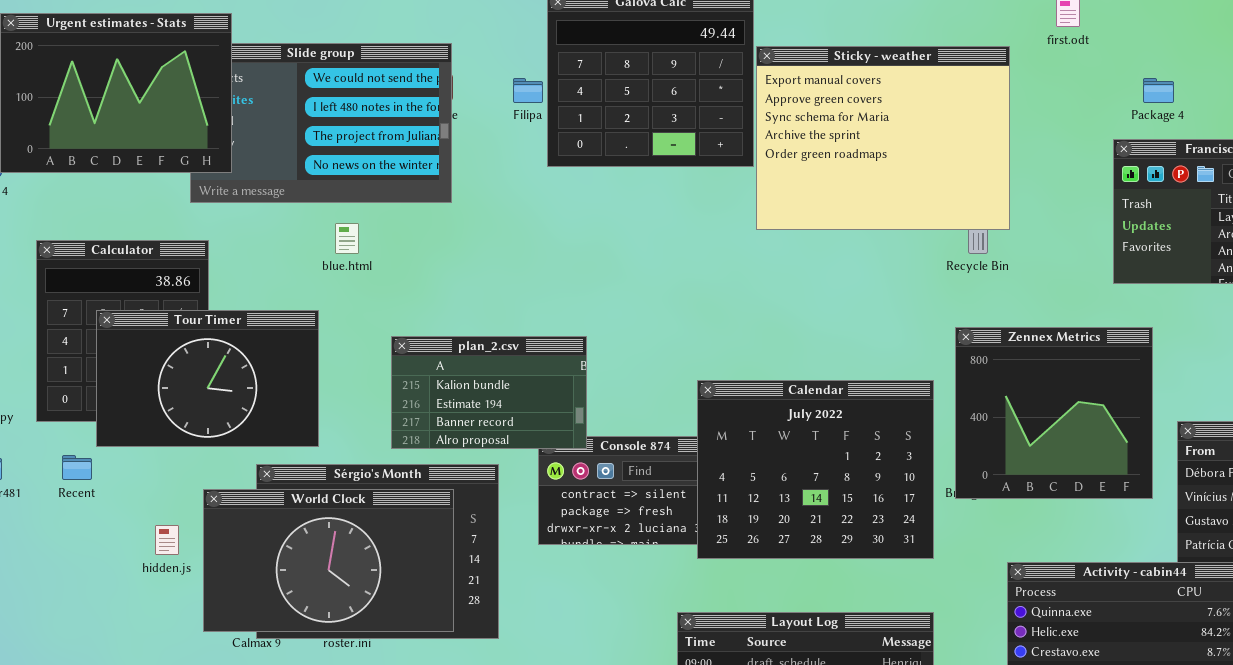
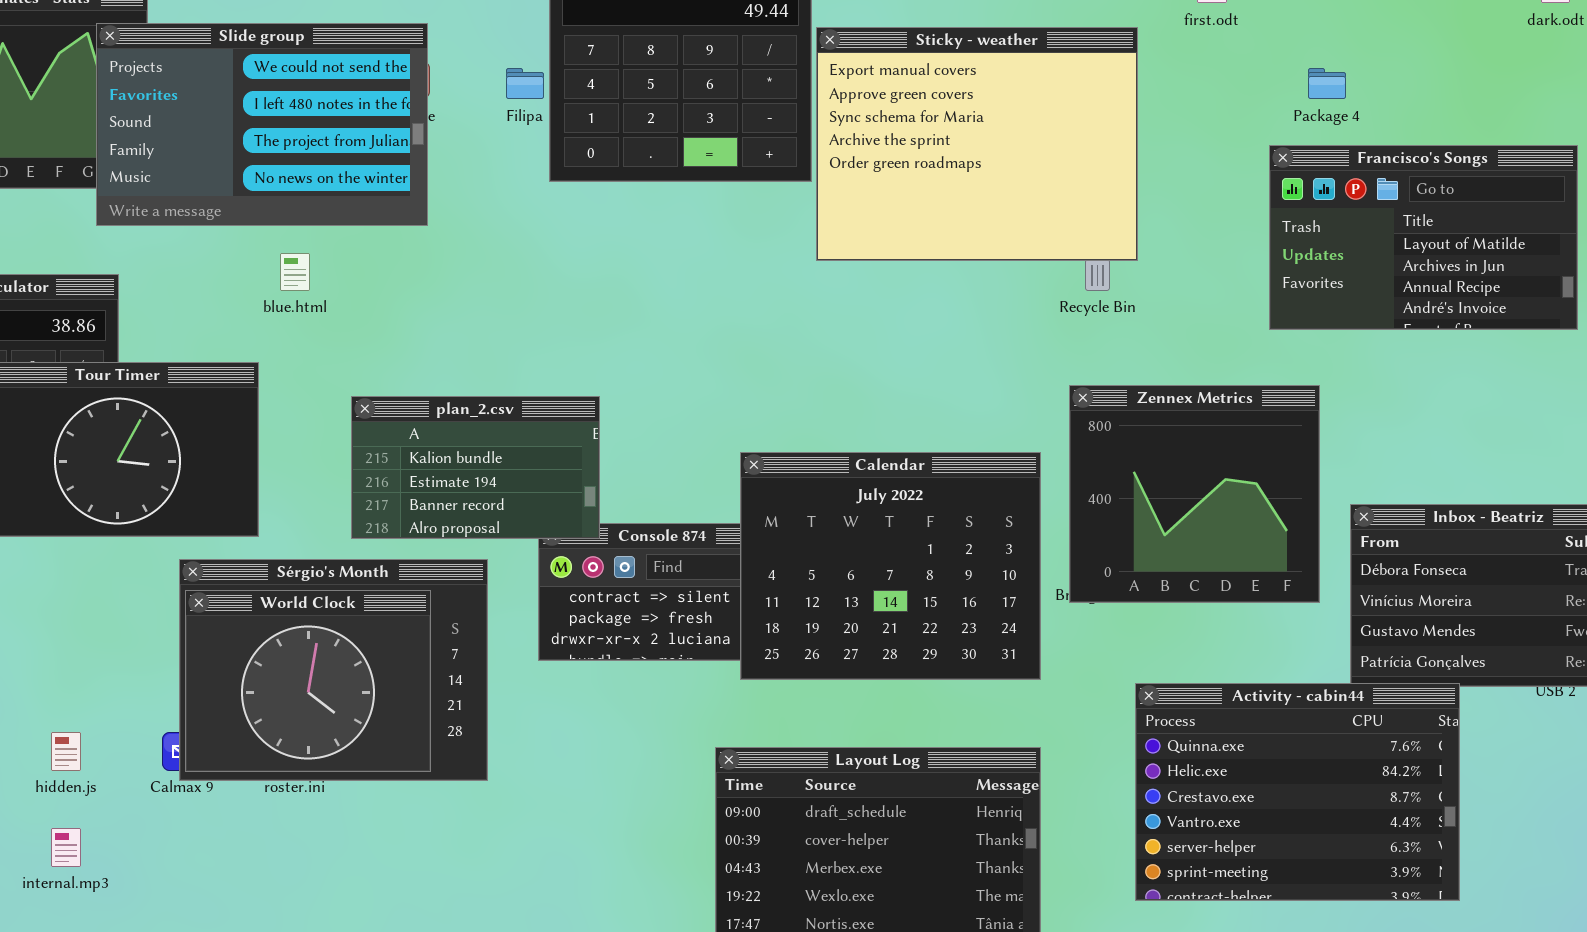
Slide group: [190,43,452,203] -> [96,23,428,226], raised
World Clock: [203,489,454,632] -> [185,590,431,772], resized
hidden.js: [155,525,179,555] -> [51,732,81,771], moved

